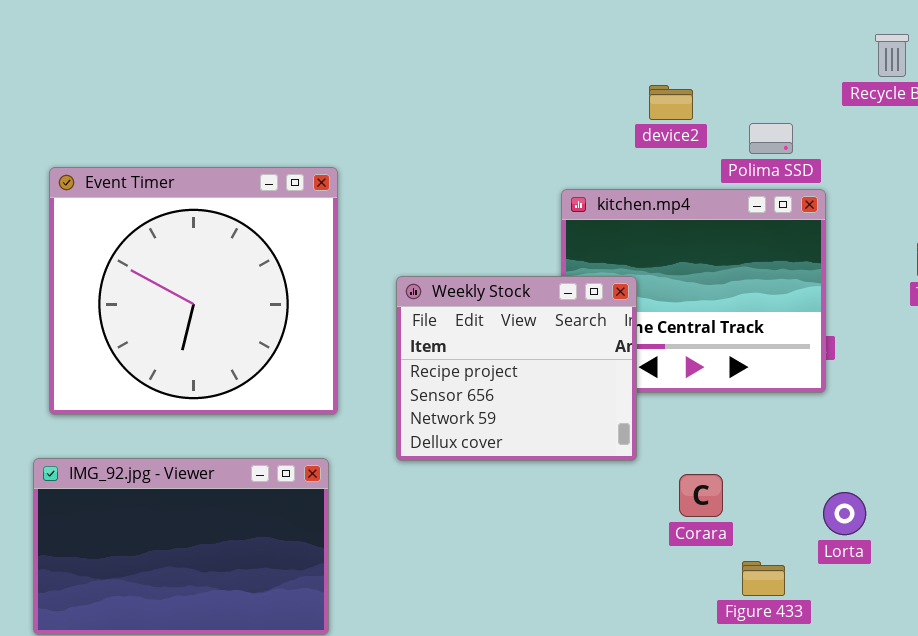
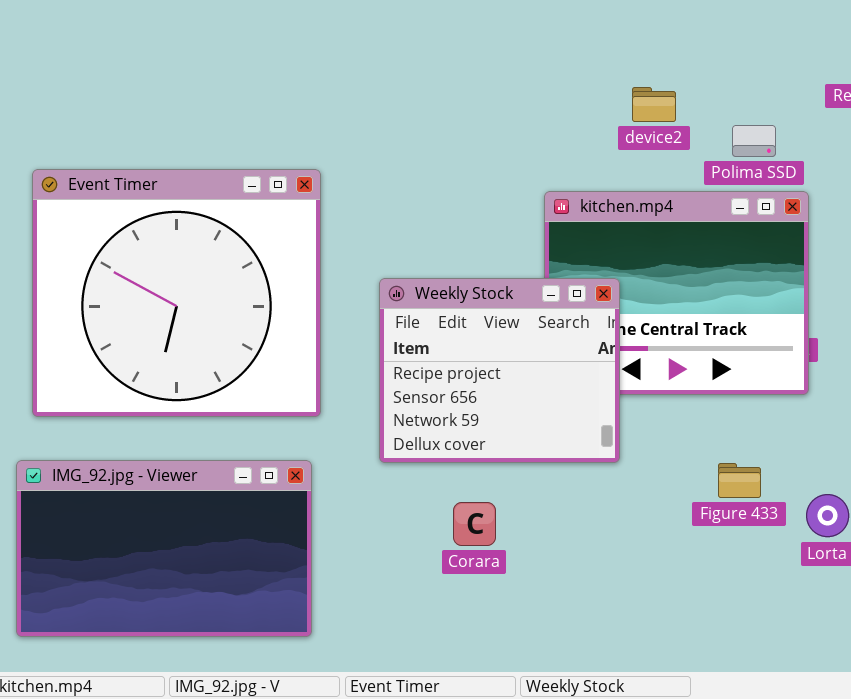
Corara: [679,474,723,517] -> [453,502,496,546], moved
Figure 433: [742,561,785,596] -> [718,463,761,498], moved

